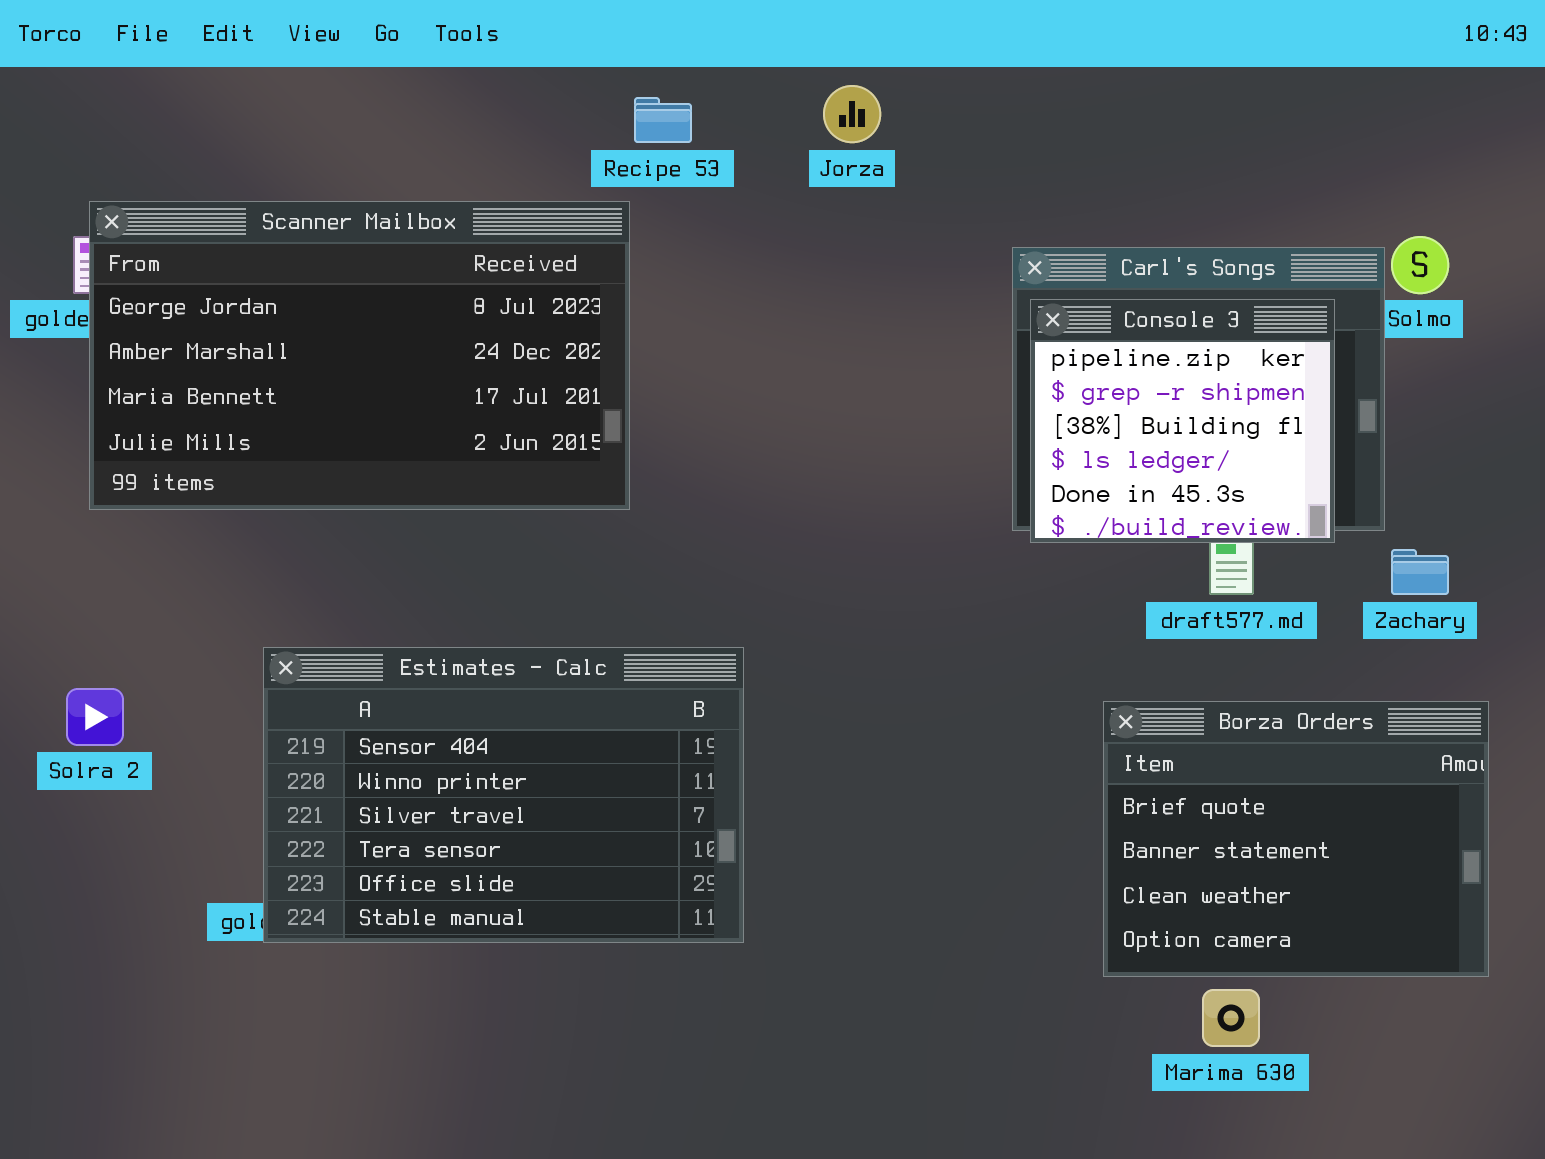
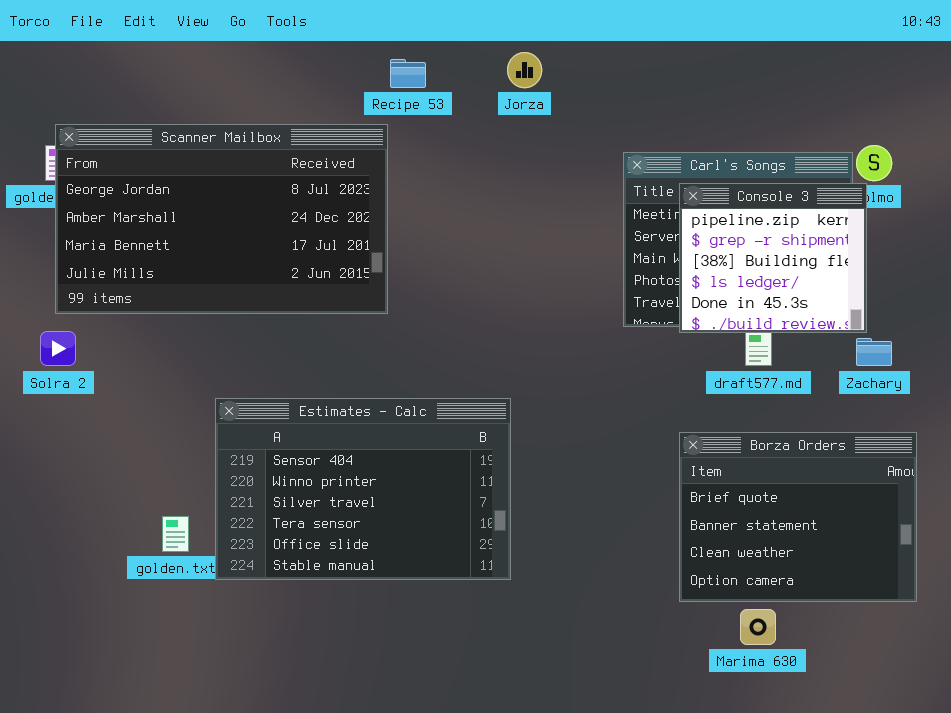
Console 3: [1030,299,1335,543] -> [679,183,867,333], moved
Estimates - Calc: [263,647,744,943] -> [215,398,511,580], moved
Solra 2: [66,688,124,746] -> [40,331,76,366], moved

